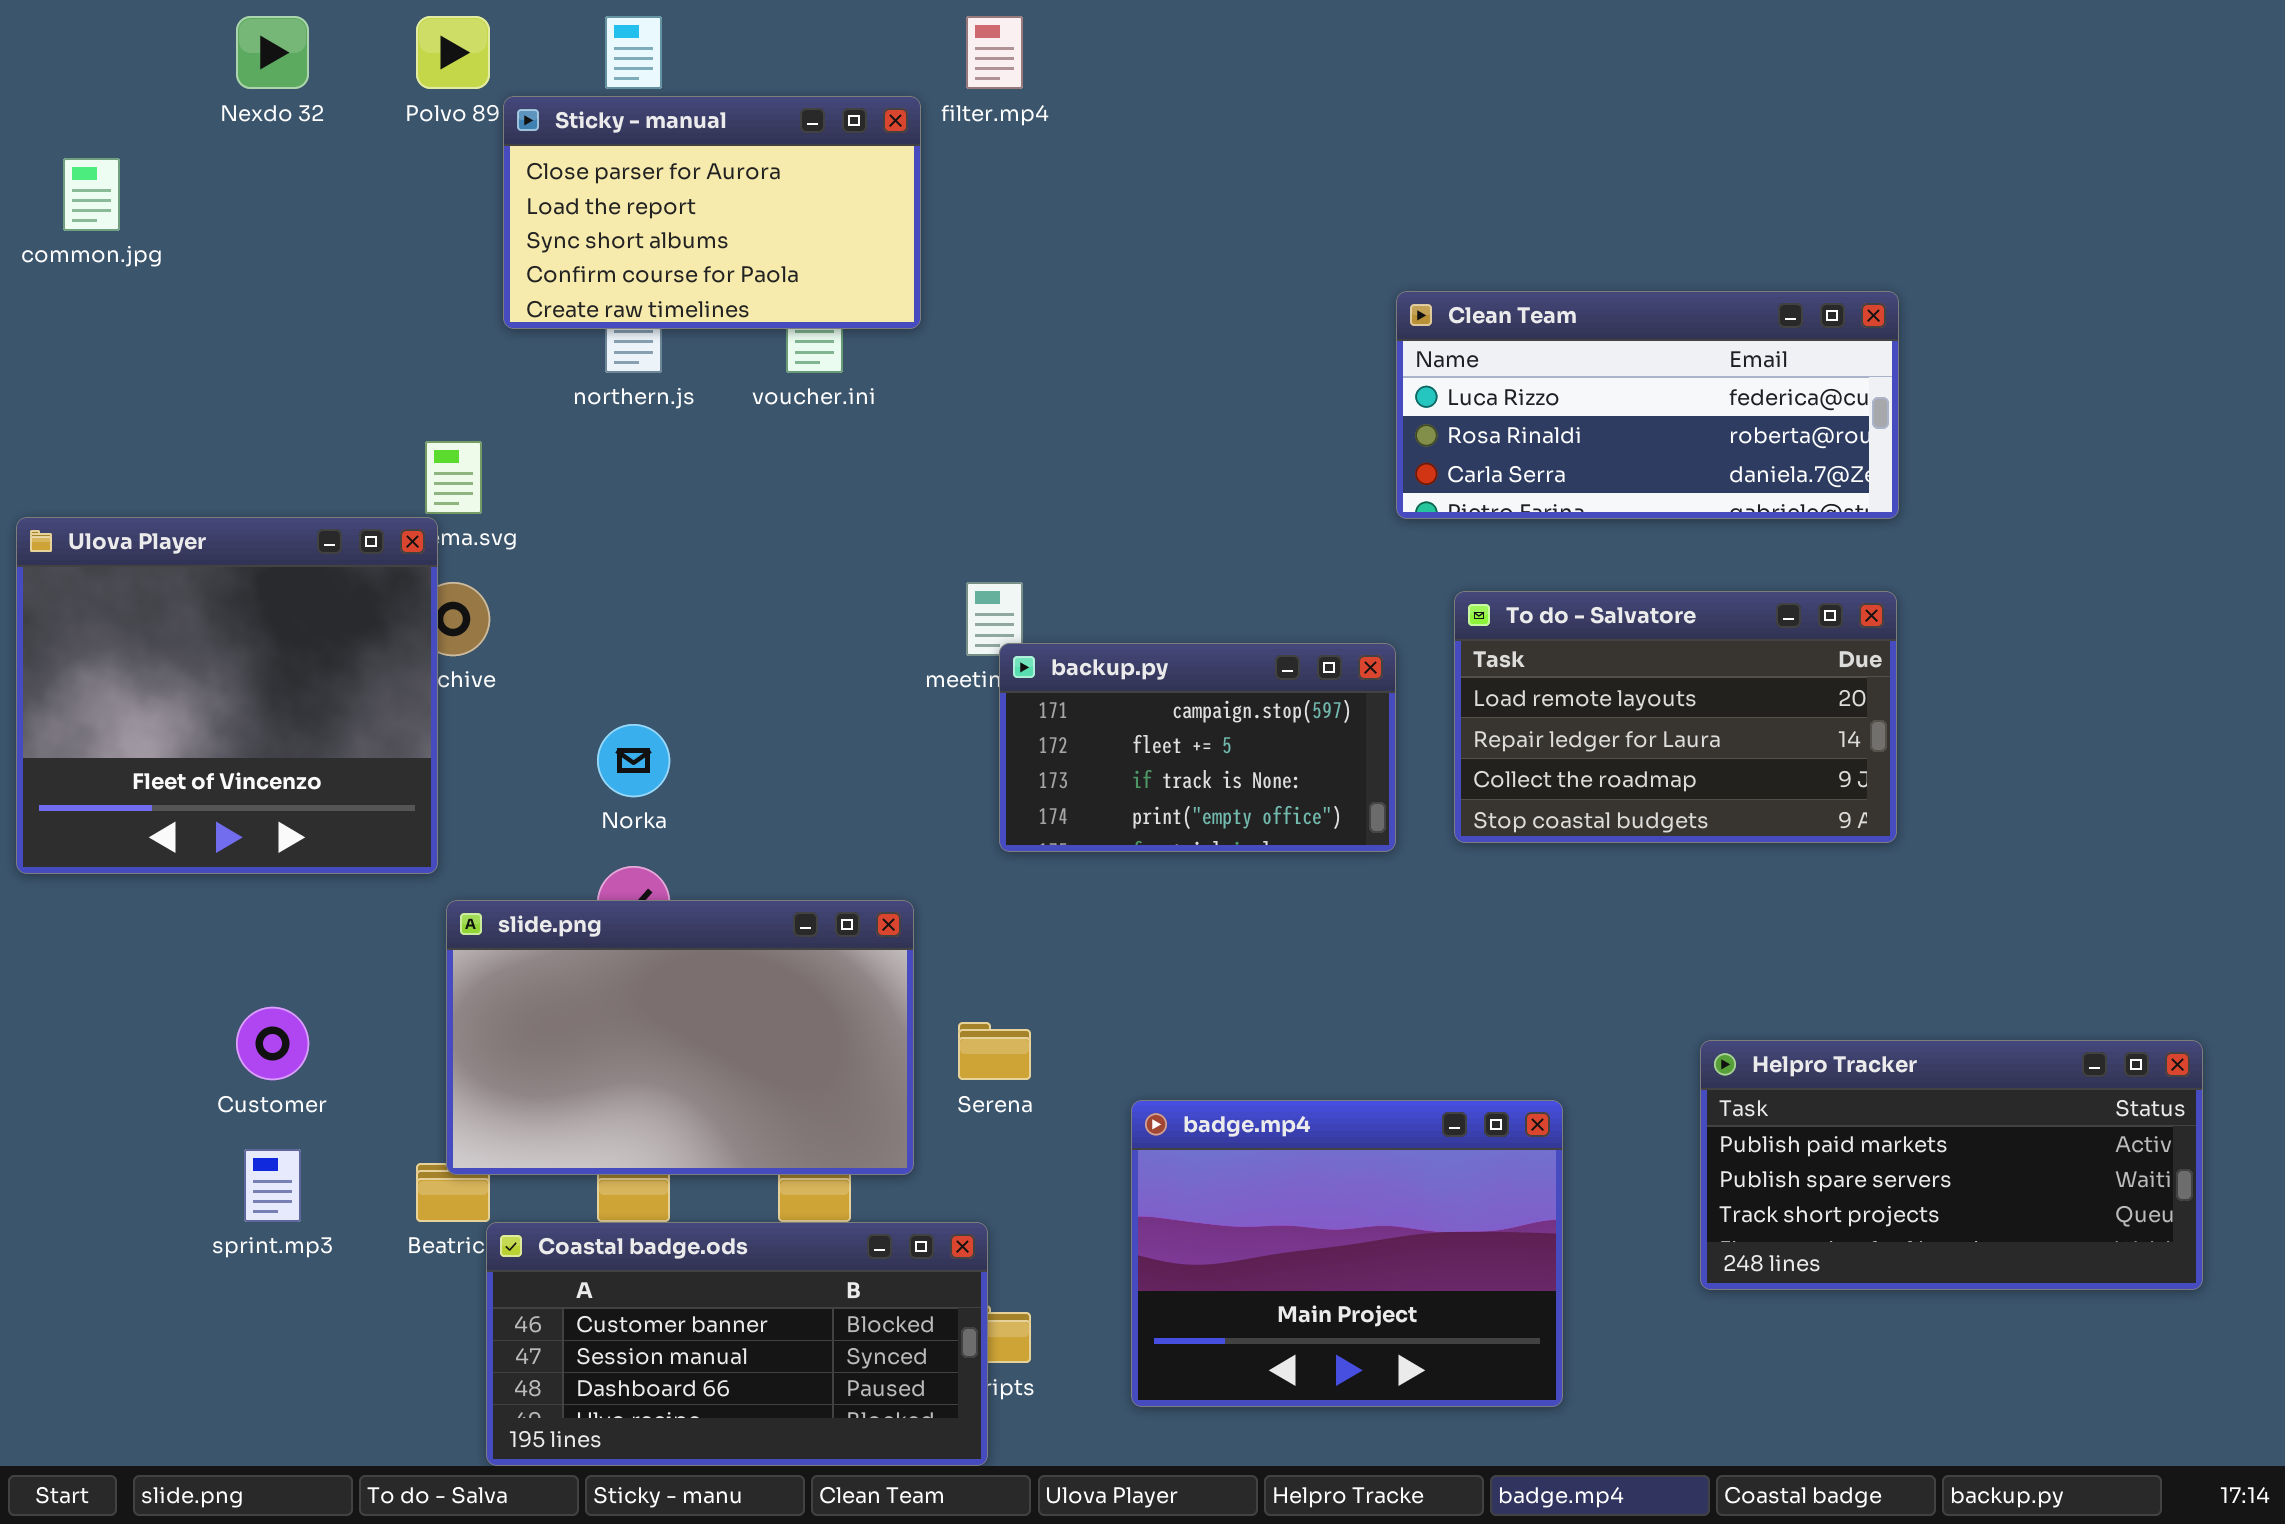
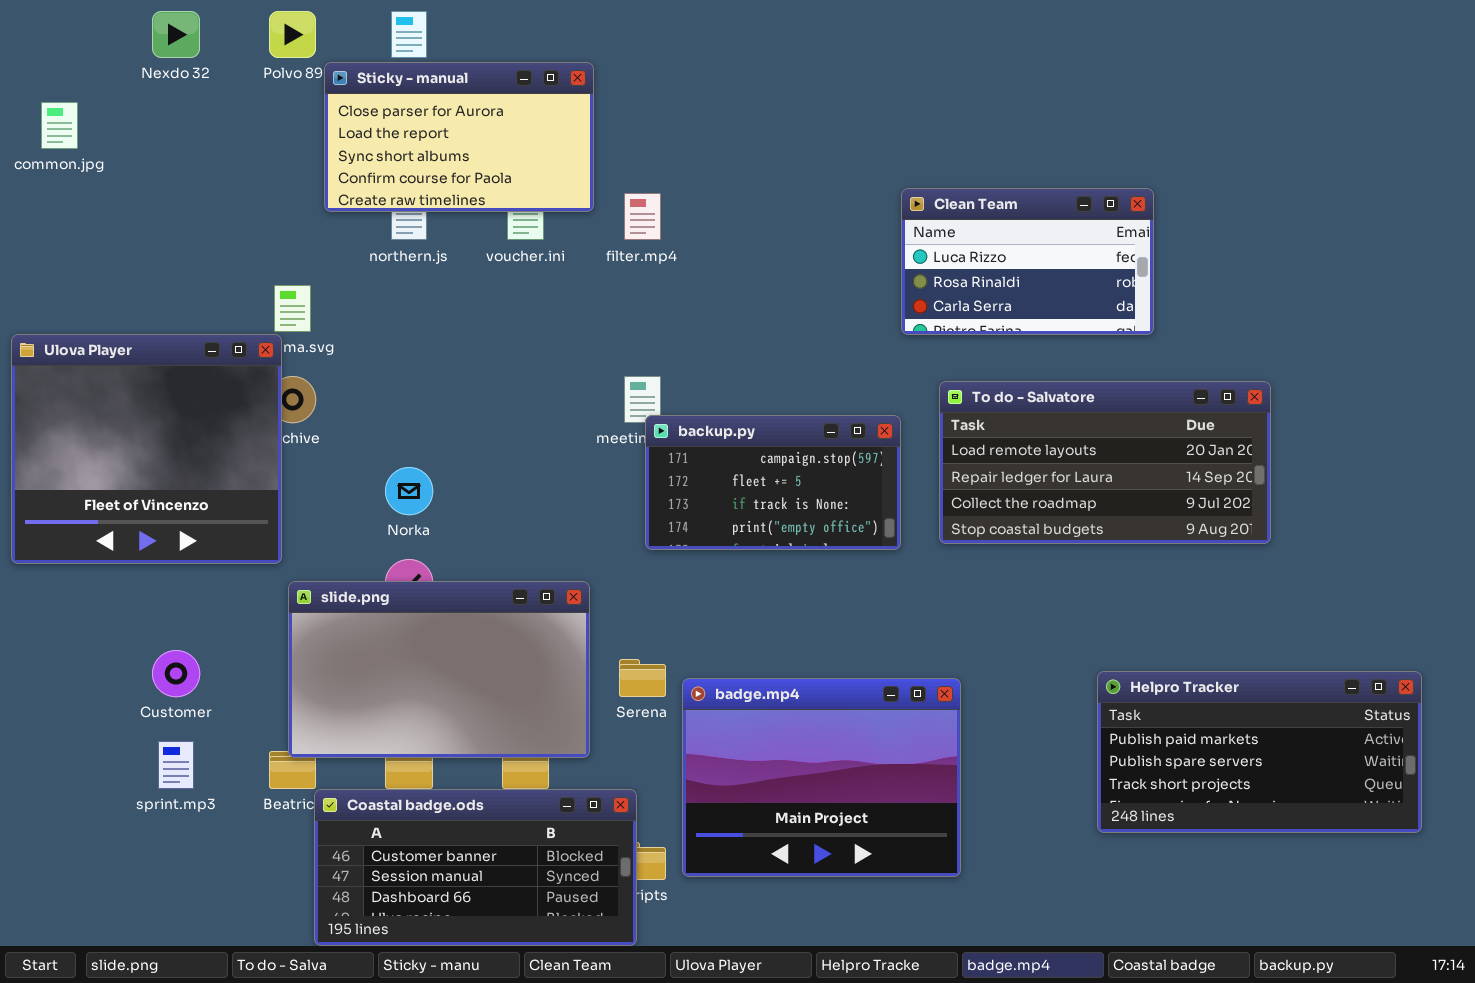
filter.mp4: [966,16,1023,89] -> [624,193,661,240], moved
Clean Team: [1396,291,1899,519] -> [901,188,1154,335], resized
To do - Salvatore: [1454,591,1897,843] -> [939,381,1271,544], resized
badge.mp4: [1131,1100,1563,1407] -> [682,678,961,877], moved

